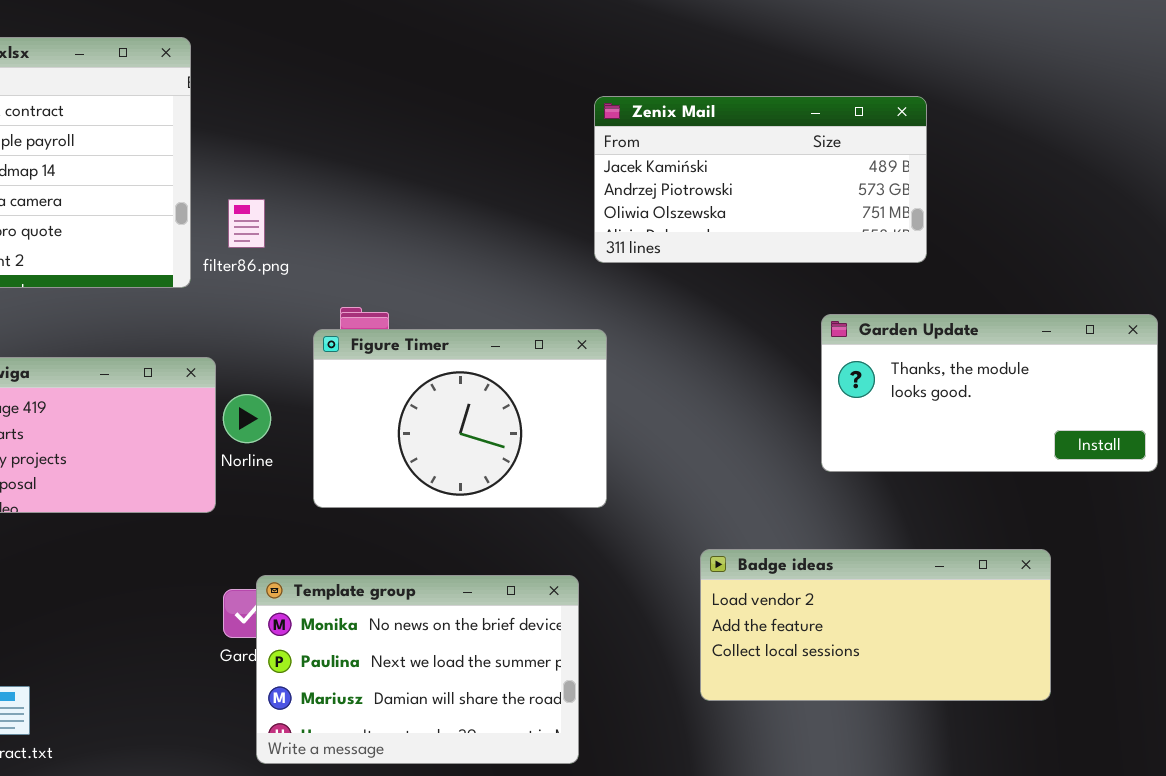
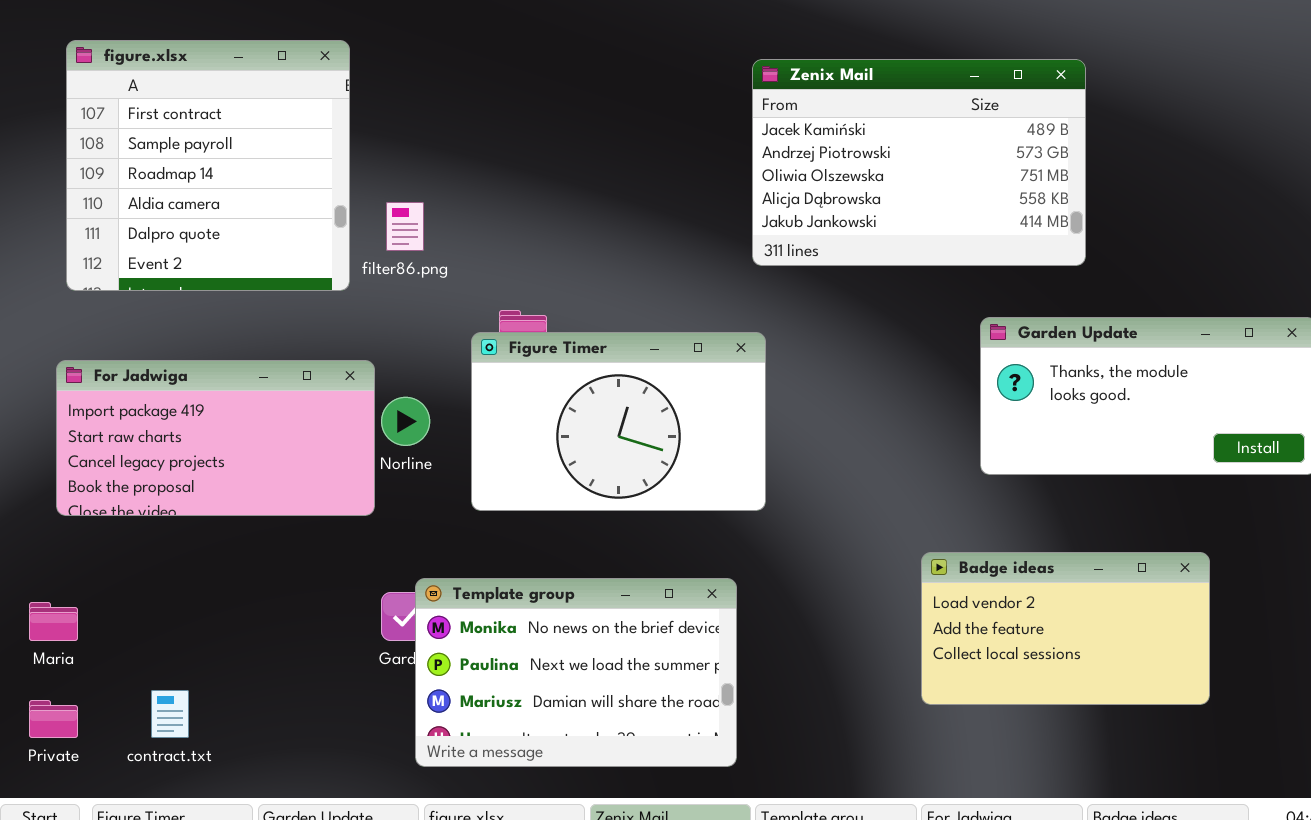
Zenix Mail: [594,96,927,263] -> [752,59,1086,266], resized
Badge ideas: [700,549,1051,701] -> [921,552,1210,705], resized

